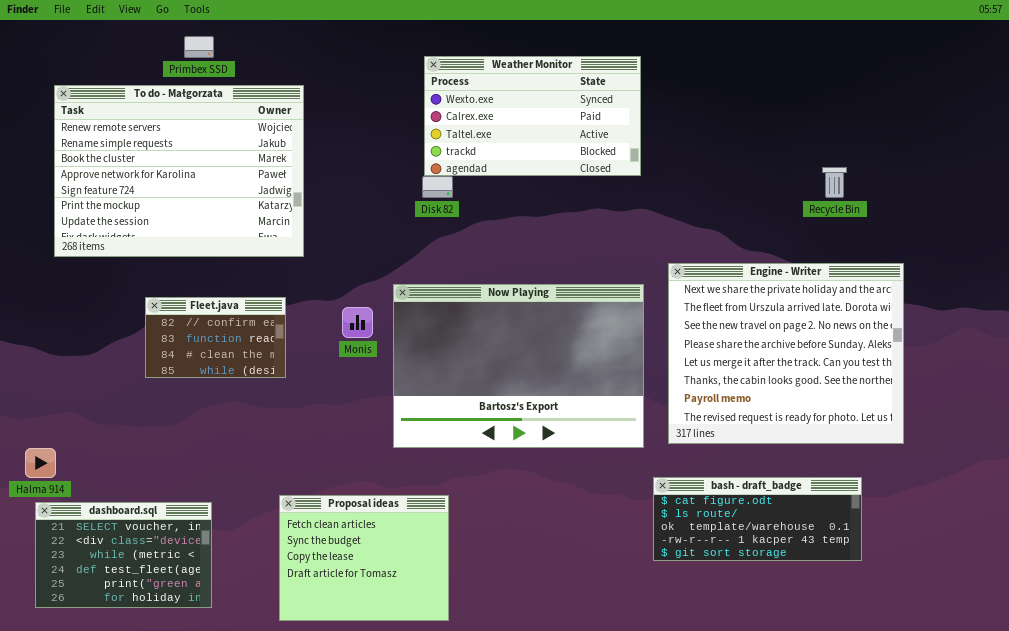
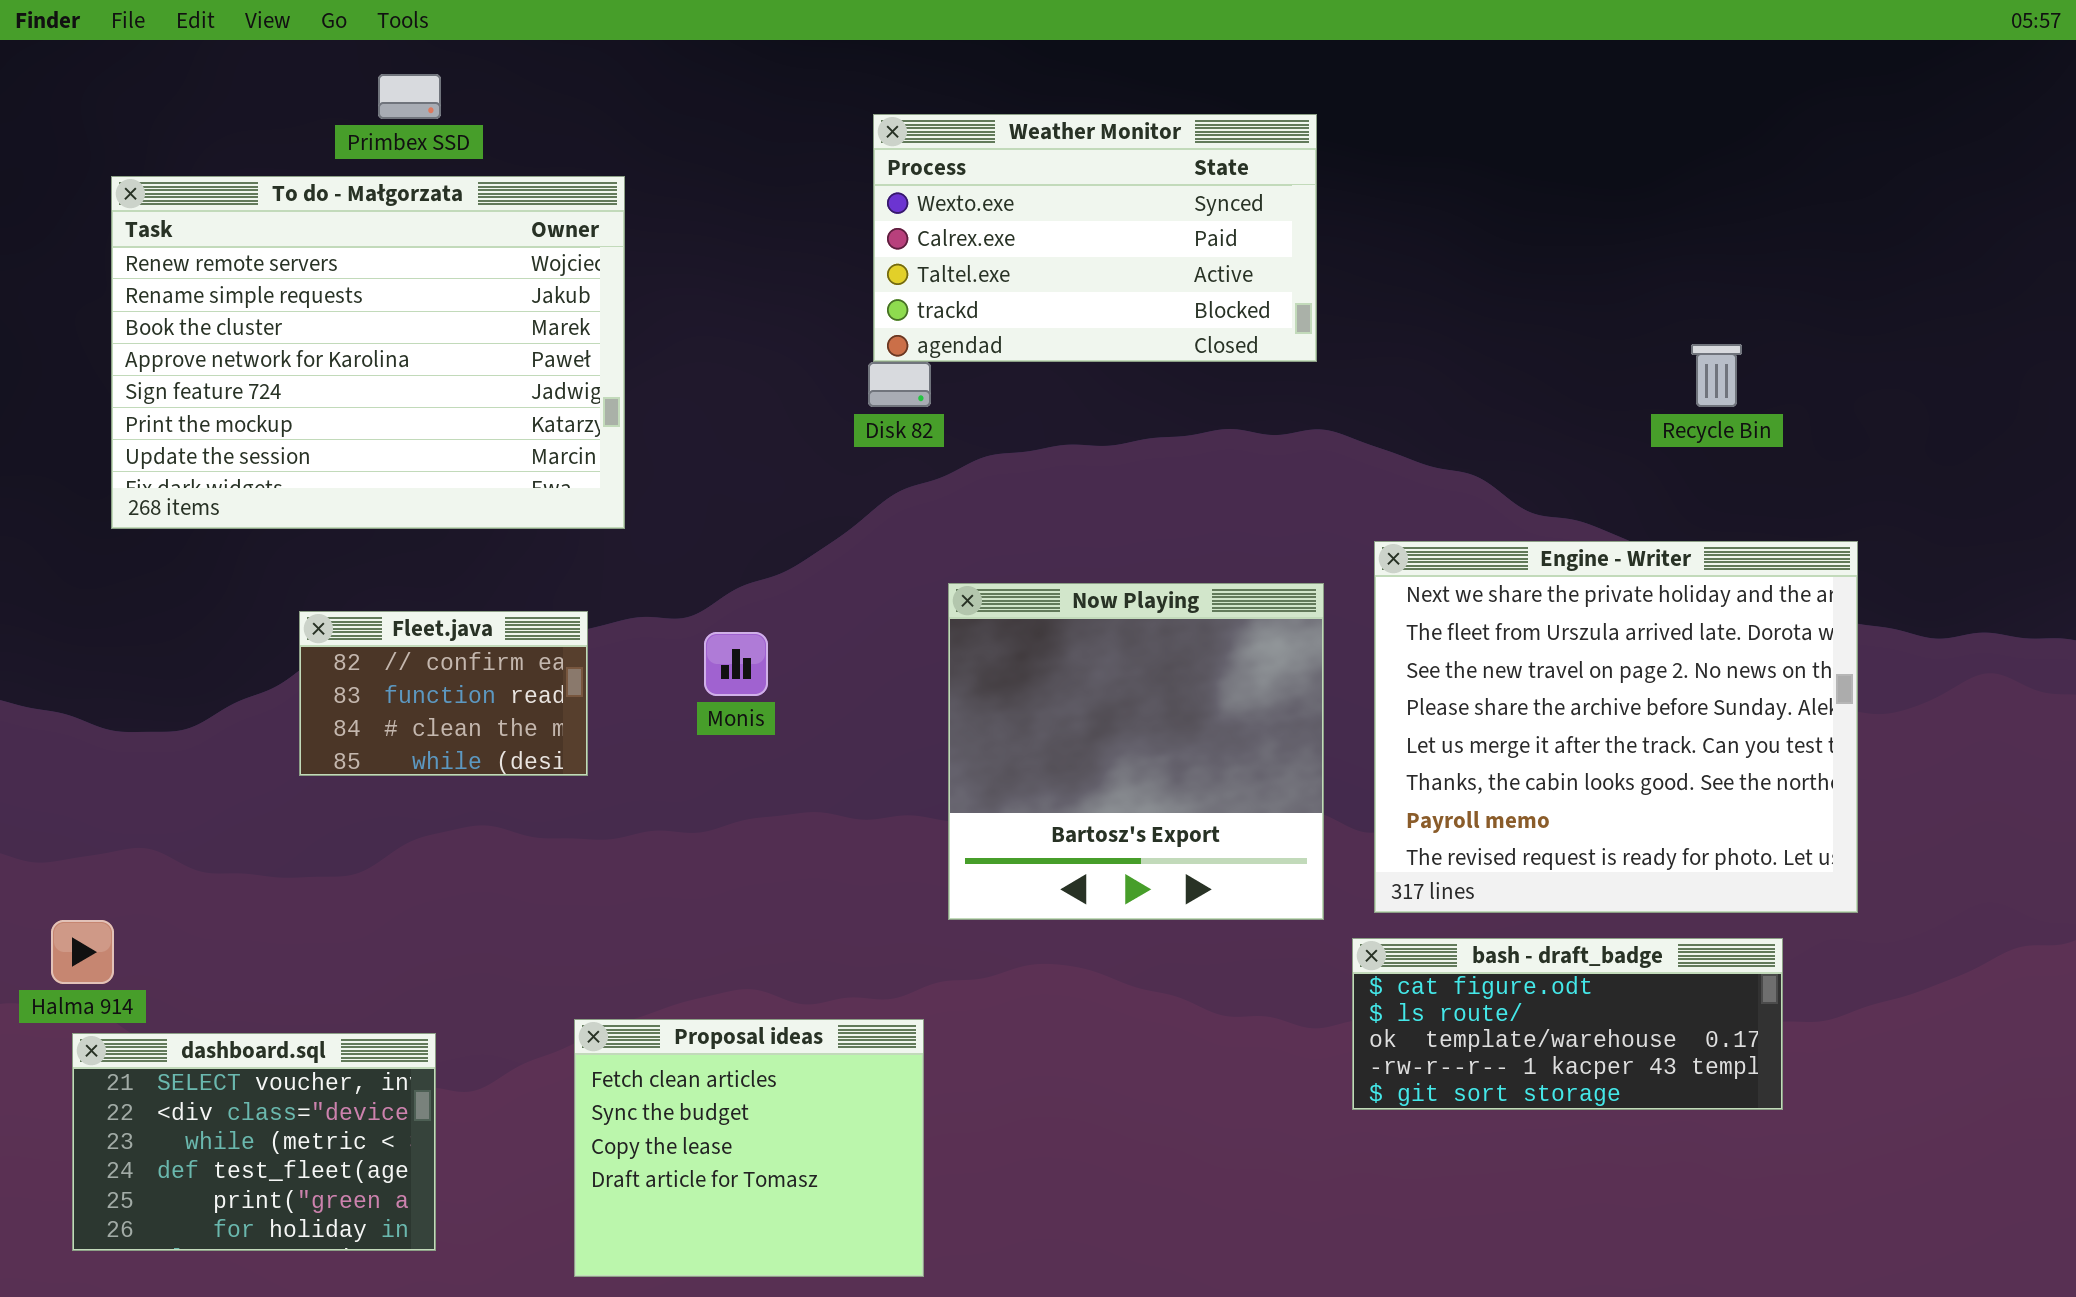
Now Playing: [393,284,644,448] -> [948,583,1324,920], resized
bash - draft_badge: [653,477,862,561] -> [1352,938,1783,1110], moved

